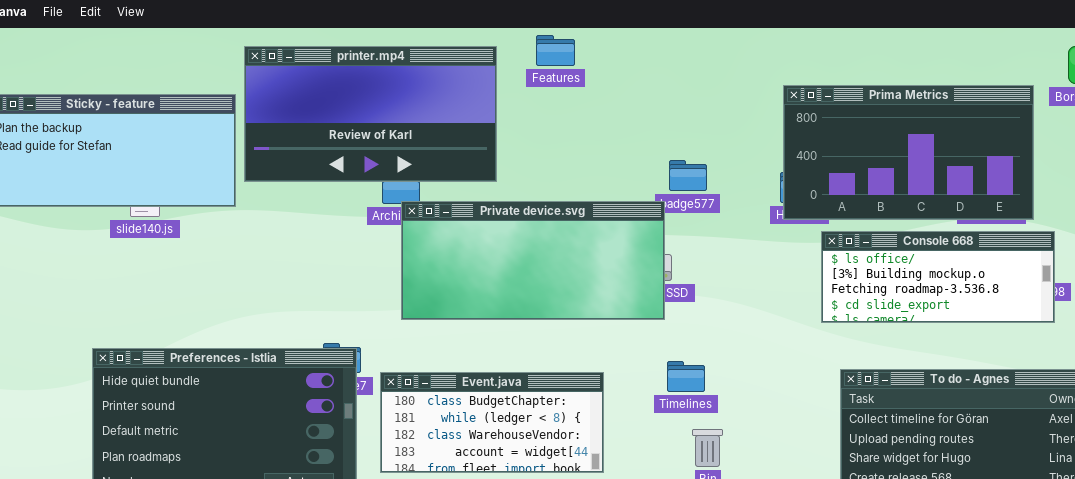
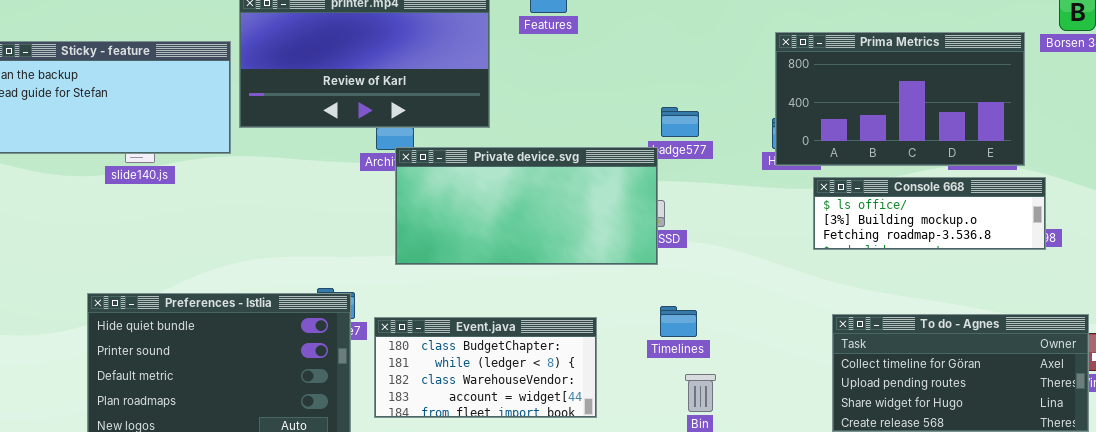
Console 668: [821,231,1055,323] -> [813,177,1046,250], resized

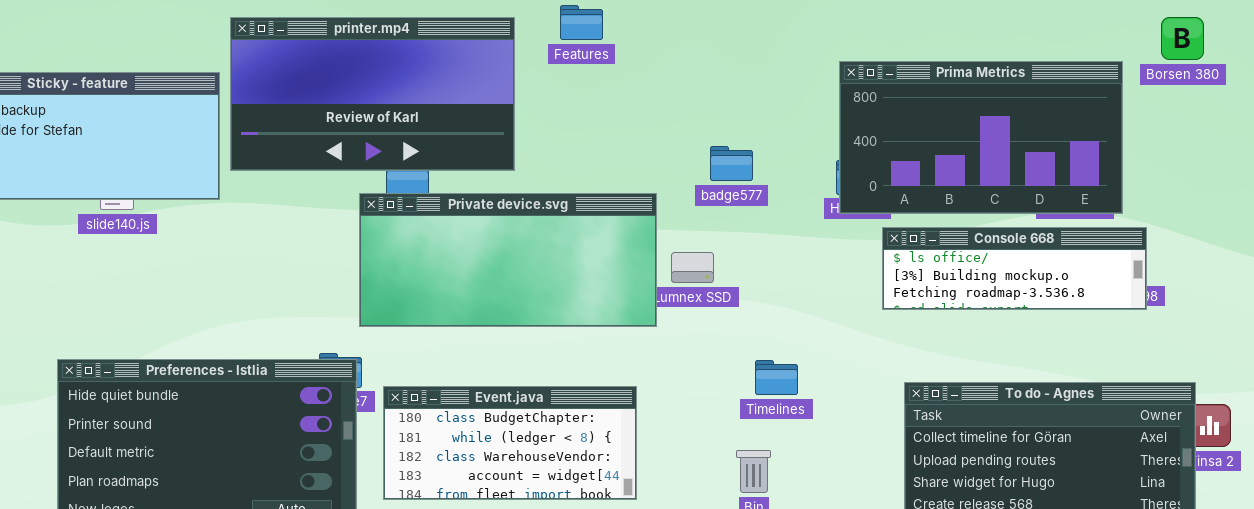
Private device.svg: [395,147,658,265] -> [359,193,657,327], moved
Timelines: [660,306,697,337] -> [755,360,798,395], moved

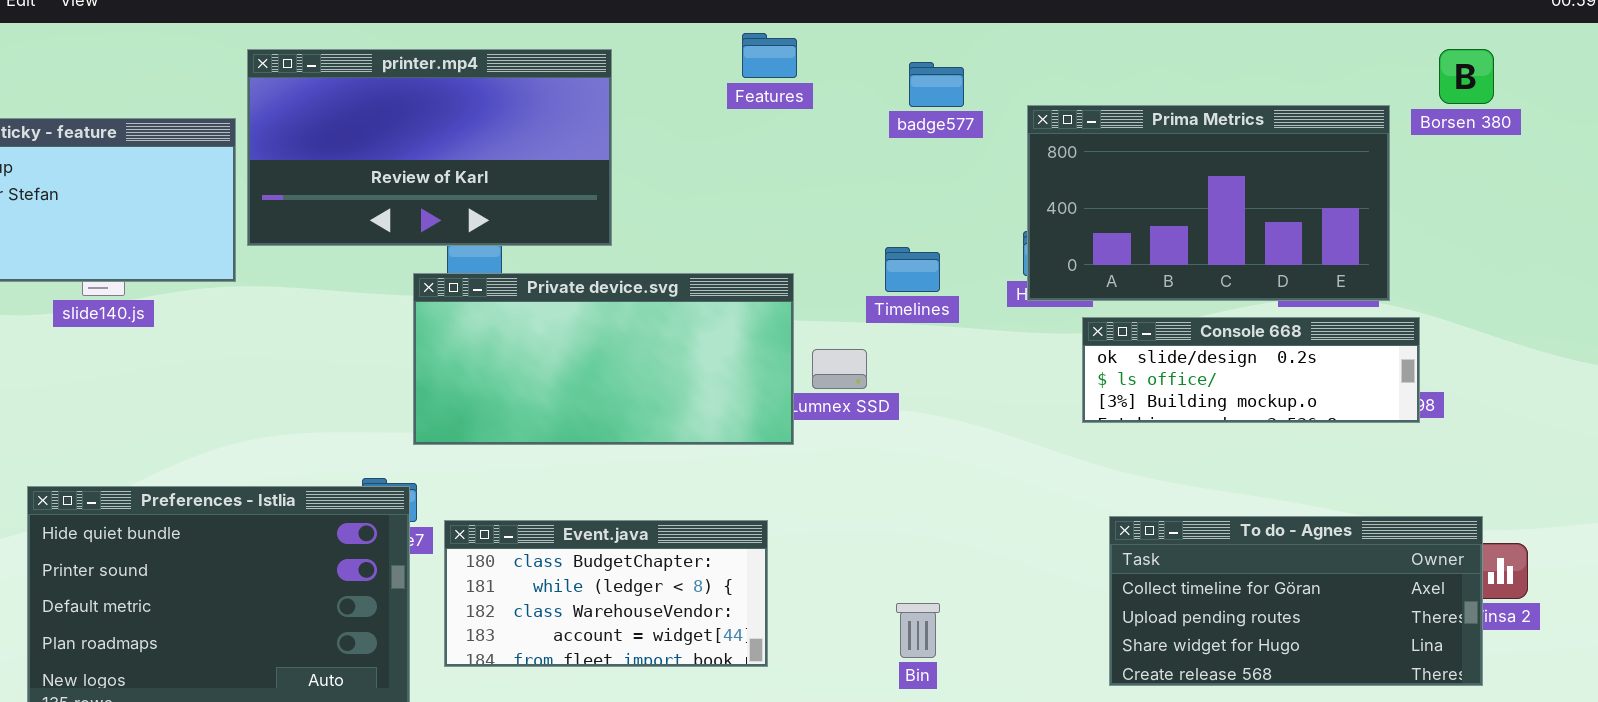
Features: [560,5,603,40] -> [742,33,797,78], moved
badge577: [710,146,753,181] -> [909,62,964,107], moved
Console 668: [882,227,1147,310] -> [1082,317,1420,423], scrolled up 1 row
Timelines: [755,360,798,395] -> [885,247,940,292], moved

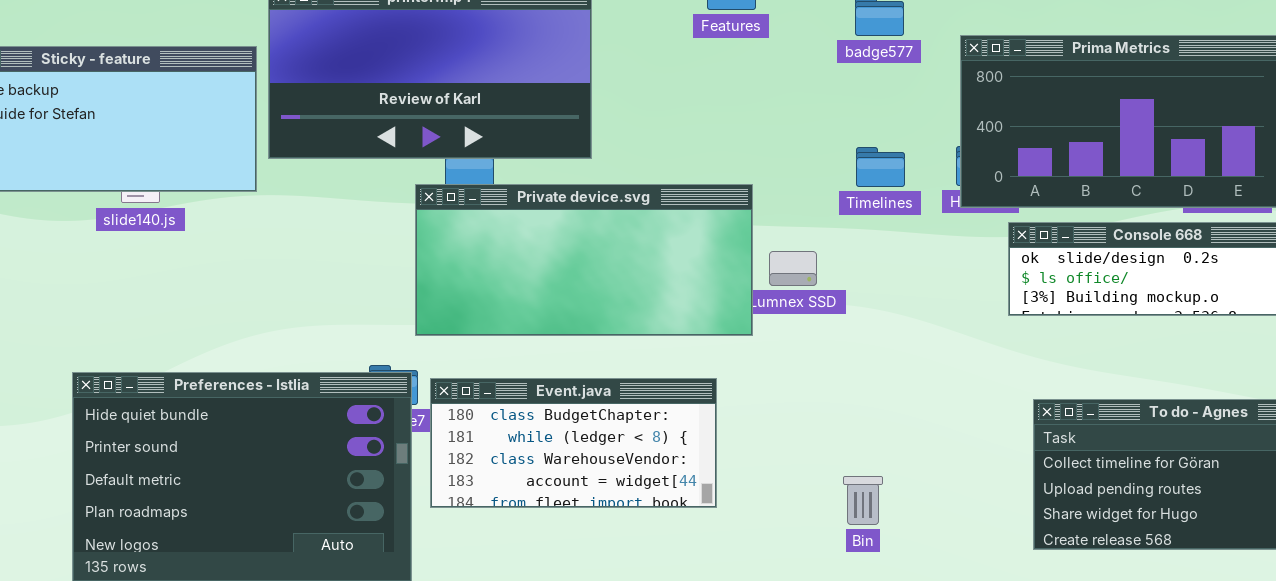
Timelines: [885,247,940,292] -> [856,147,905,187], moved
Event.java: [444,520,768,667] -> [430,378,717,508], moved

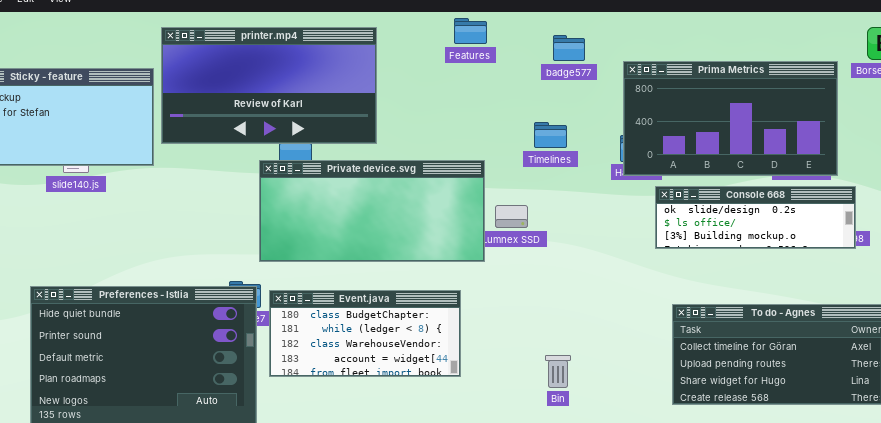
Timelines: [856,147,905,187] -> [534,122,567,148], moved

